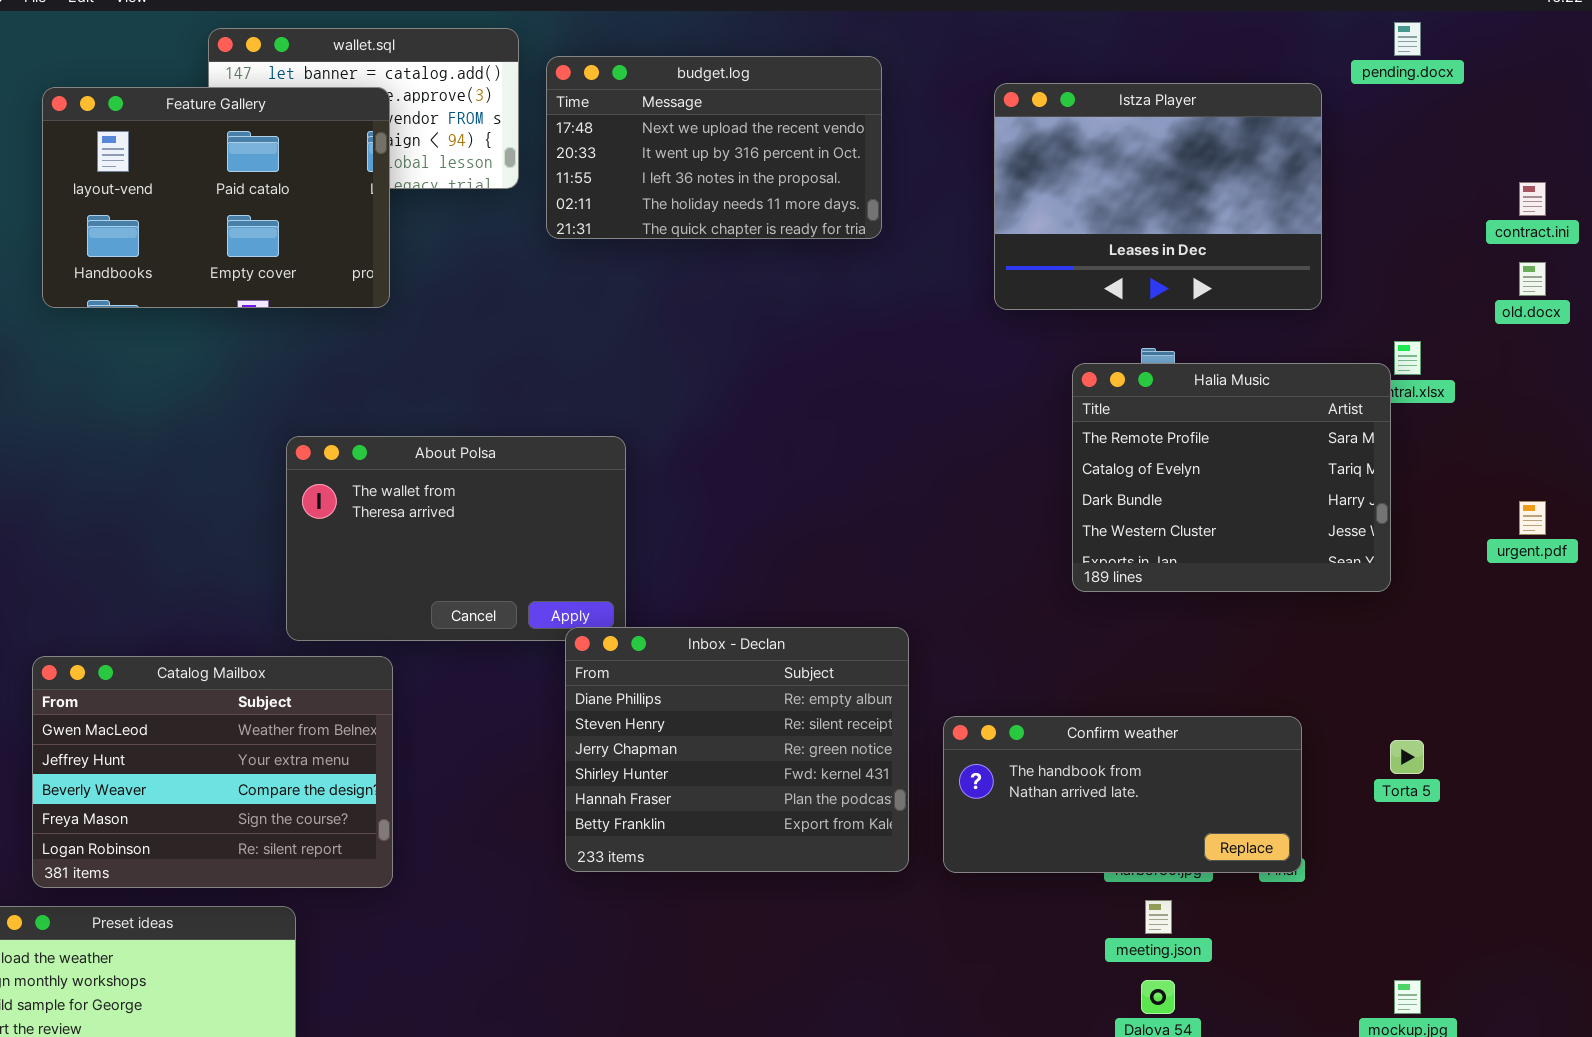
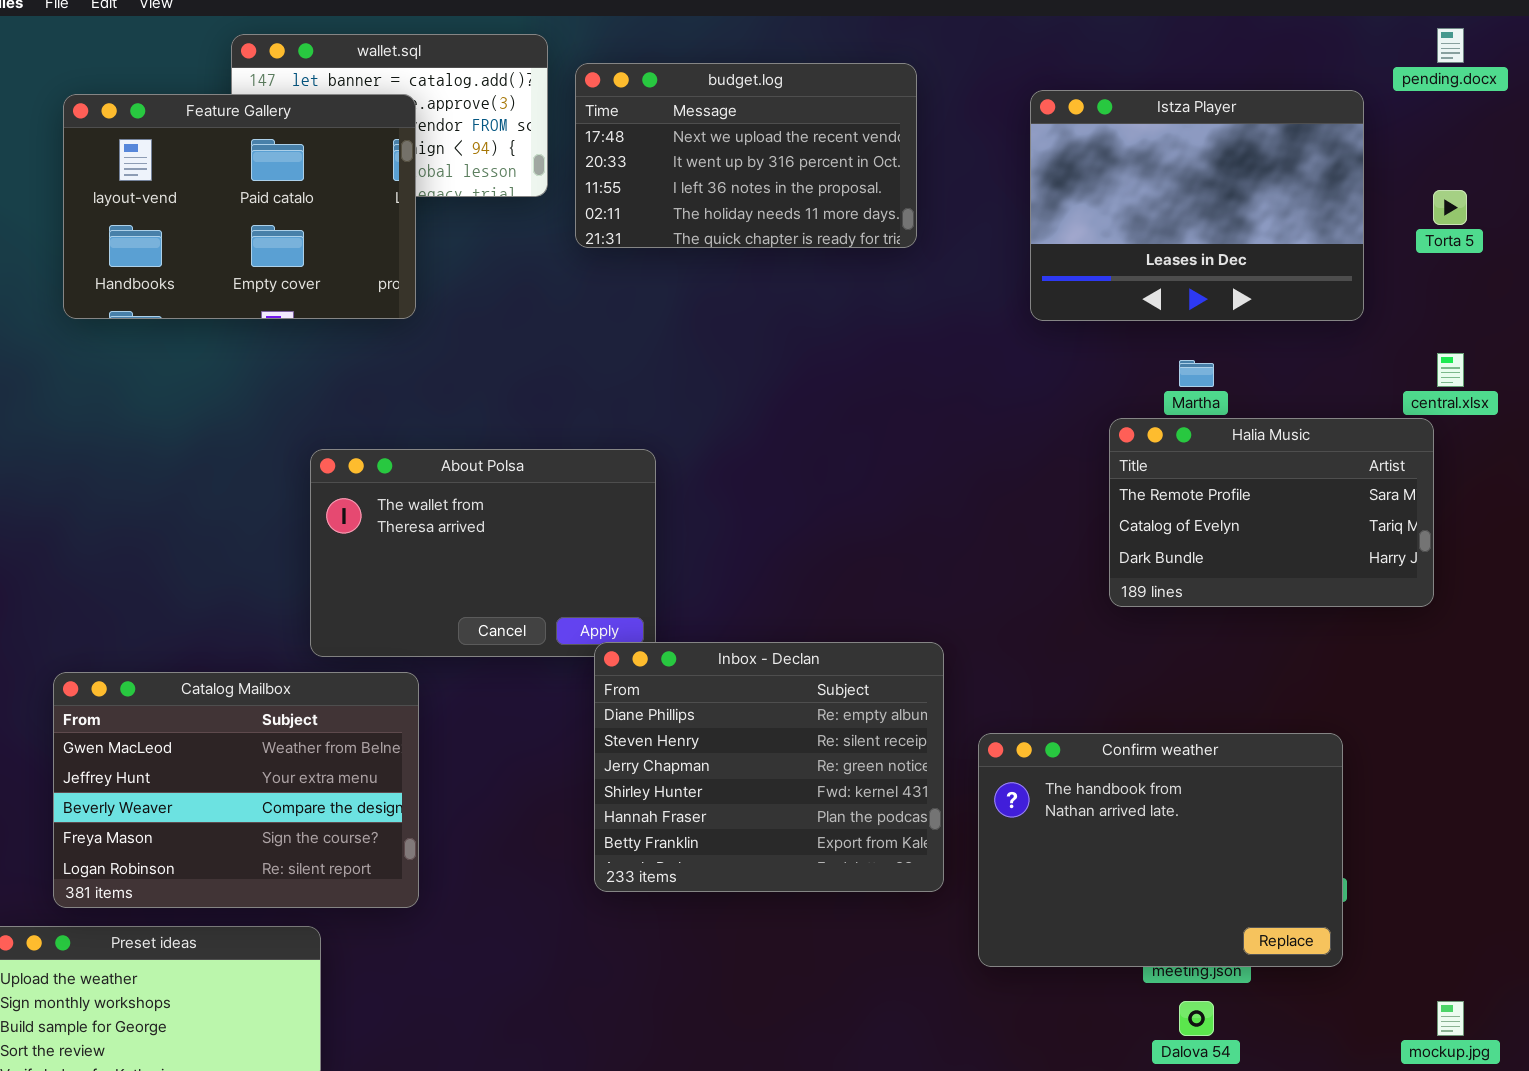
Halia Music: [1072,363,1391,592] -> [1109,418,1434,607], resized
Confirm weather: [943,716,1302,873] -> [978,733,1343,967], resized
Torta 5: [1390,740,1424,774] -> [1433,190,1467,225], moved

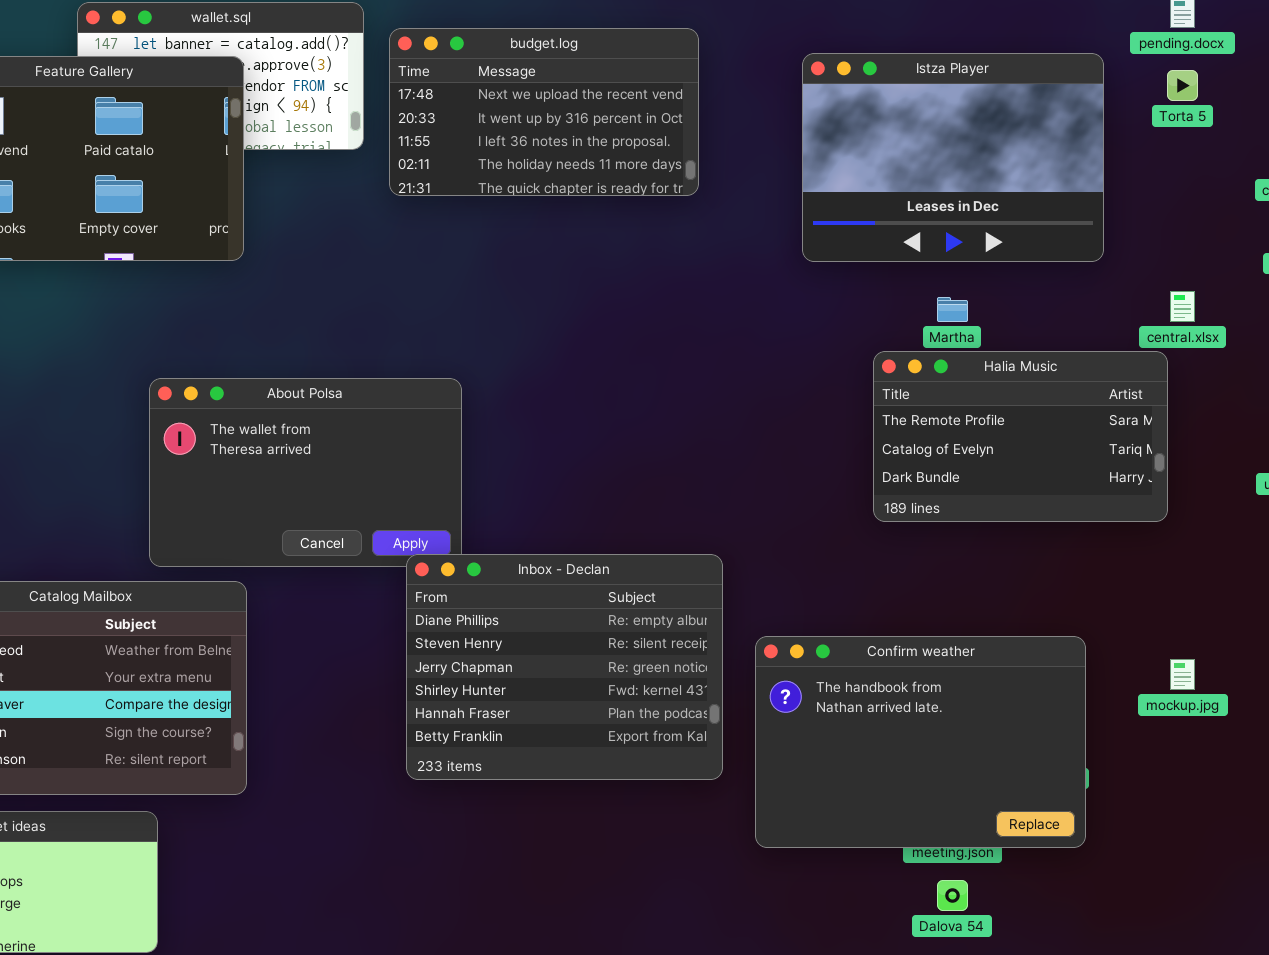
Torta 5: [1433,190,1467,225] -> [1167,70,1198,101], moved
mockup.jpg: [1437,1001,1464,1036] -> [1170,659,1195,690], moved

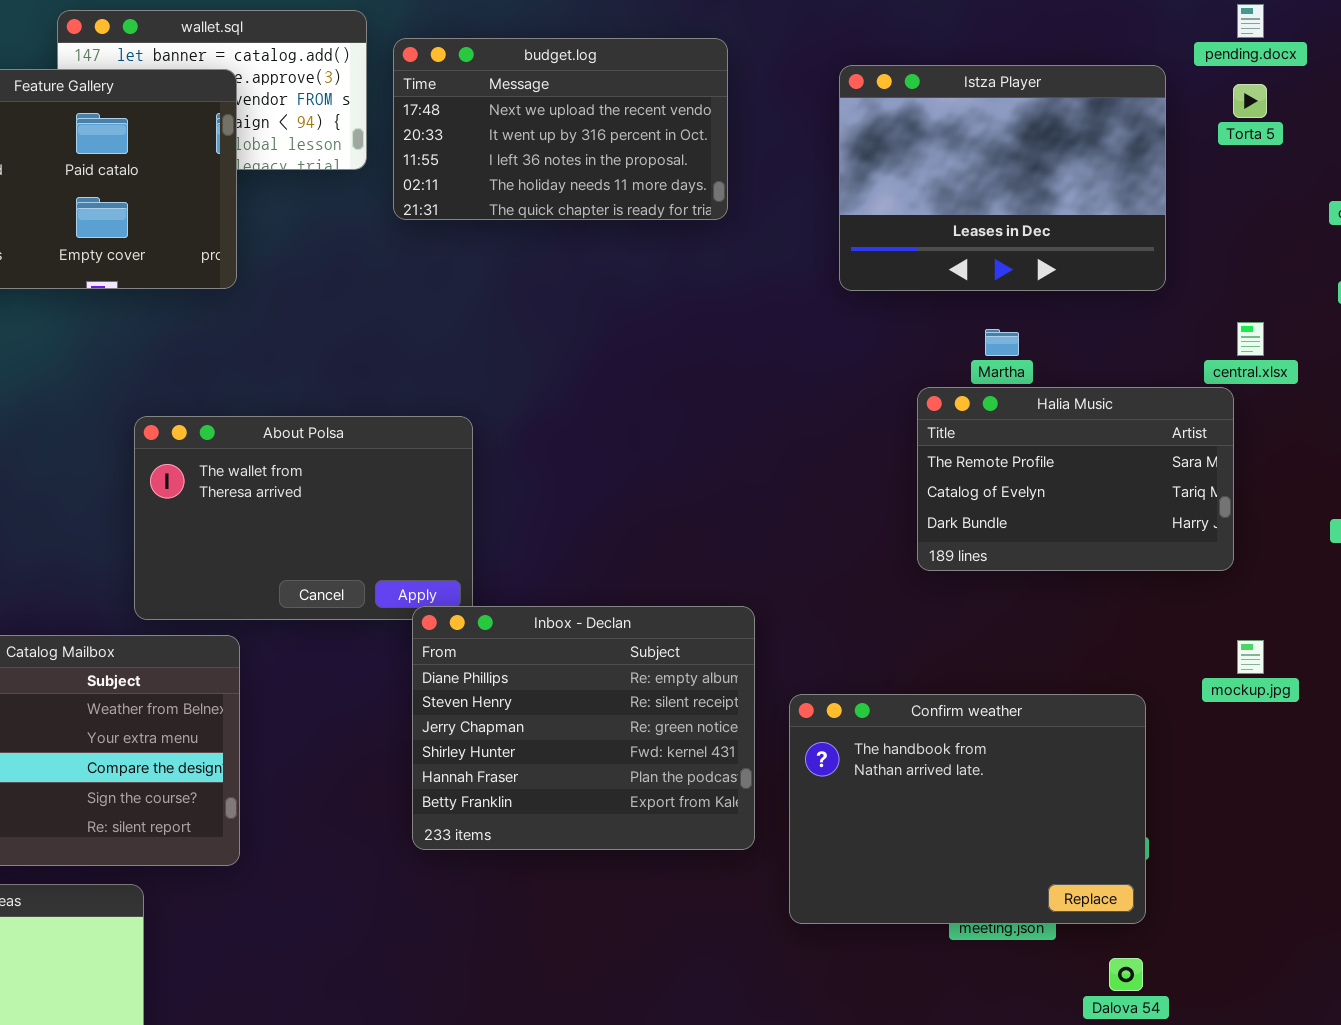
mockup.jpg: [1170,659,1195,690] -> [1237,640,1264,674], moved
Dalova 54: [937,880,968,911] -> [1109,958,1143,991], moved

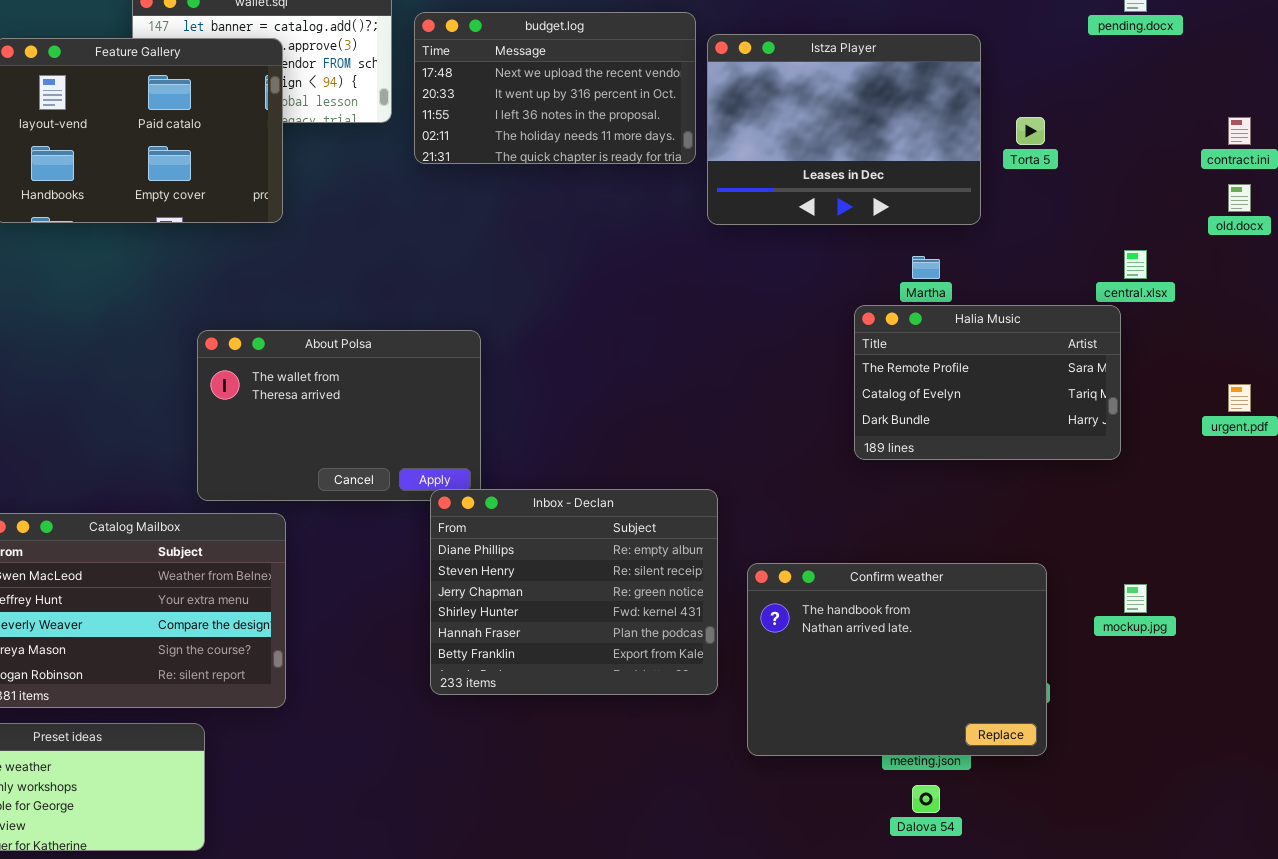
Istza Player: [839,65,1166,291] -> [707,34,981,225], moved
Torta 5: [1233,84,1267,118] -> [1016,117,1045,145], moved
mockup.jpg: [1237,640,1264,674] -> [1124,584,1147,613], moved
Dalova 54: [1109,958,1143,991] -> [912,785,940,813], moved

